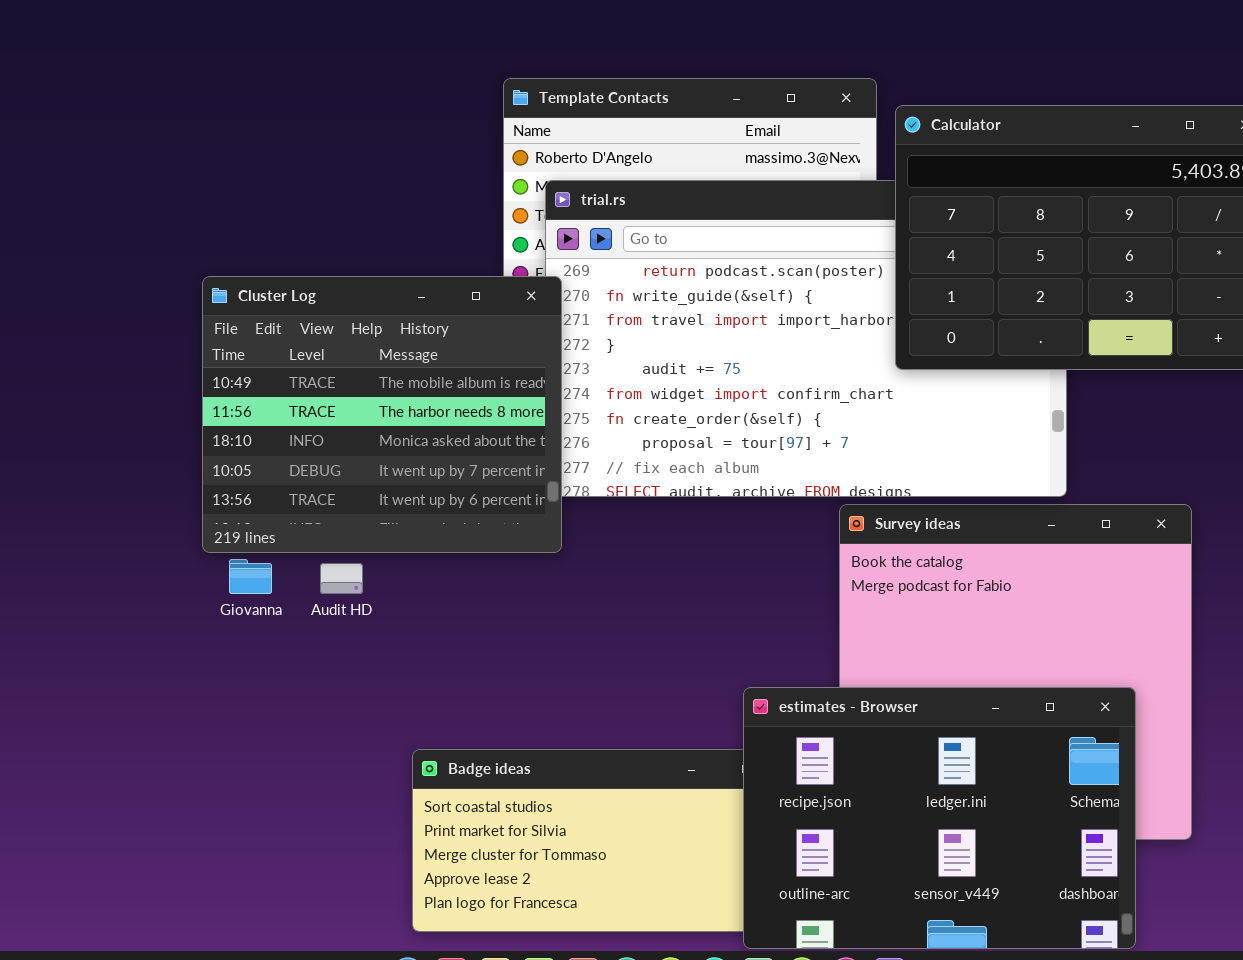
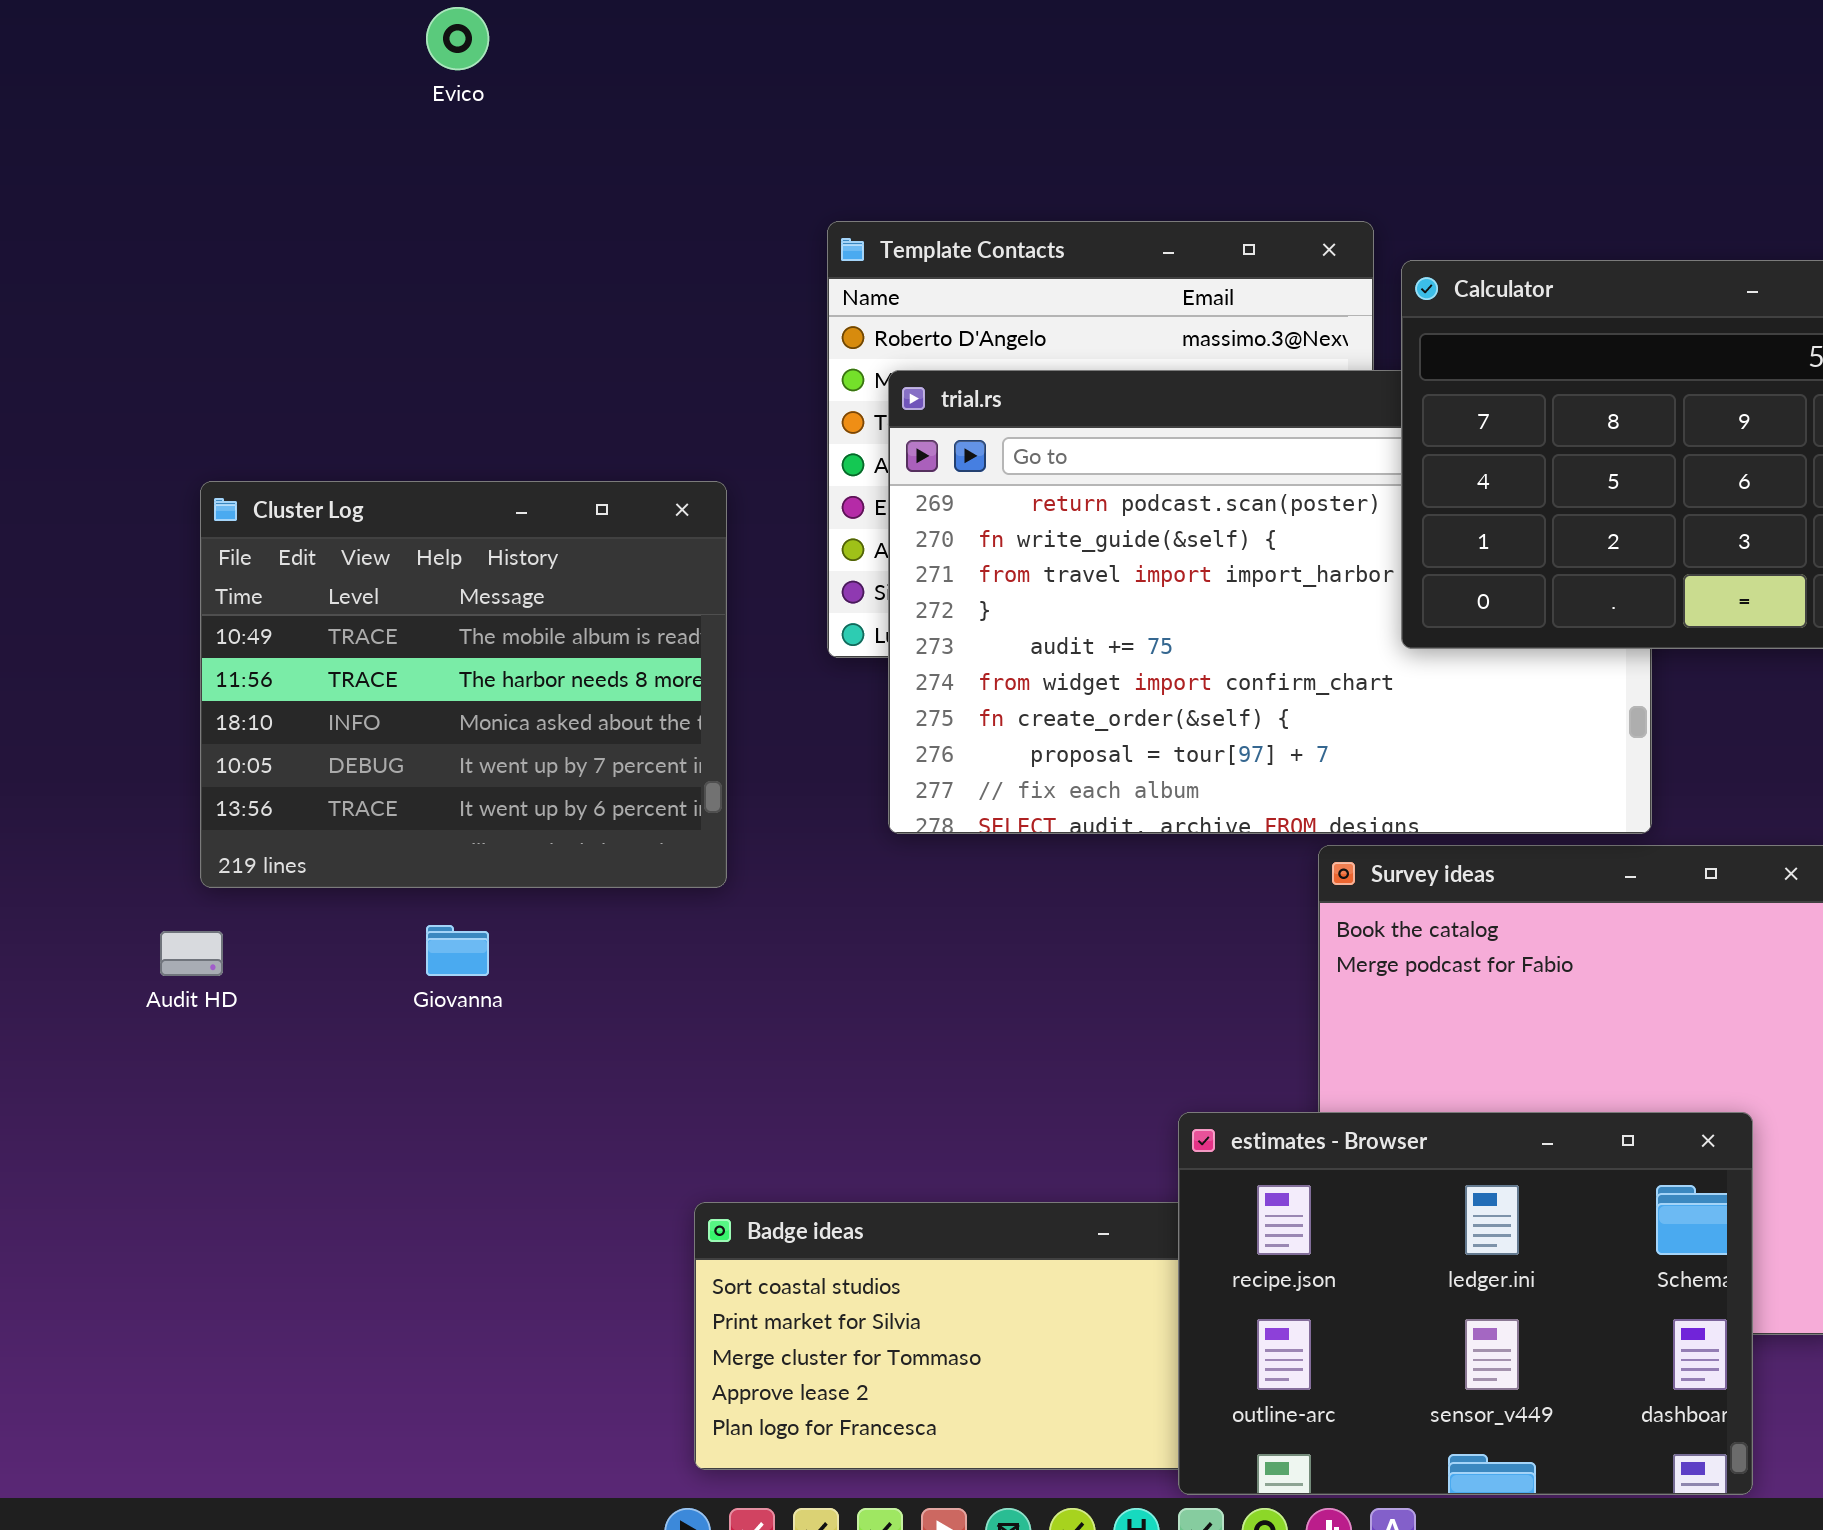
Cluster Log: [202,276,562,553] -> [200,481,727,888], moved
Audit HD: [320,563,363,594] -> [160,931,223,976], moved

